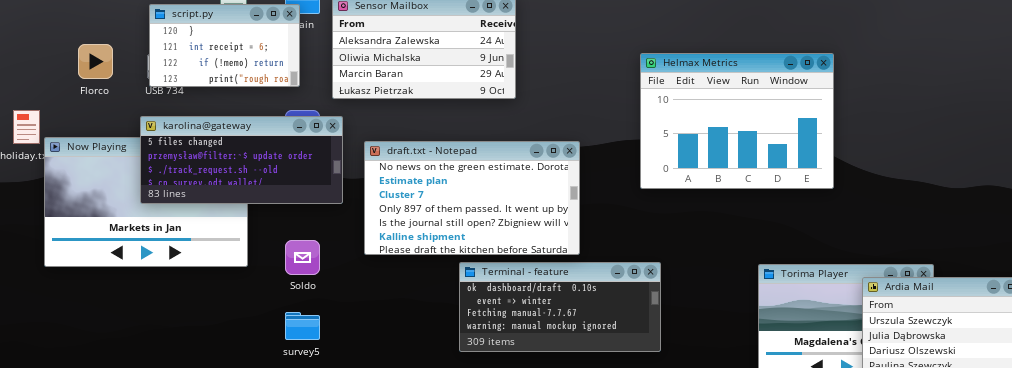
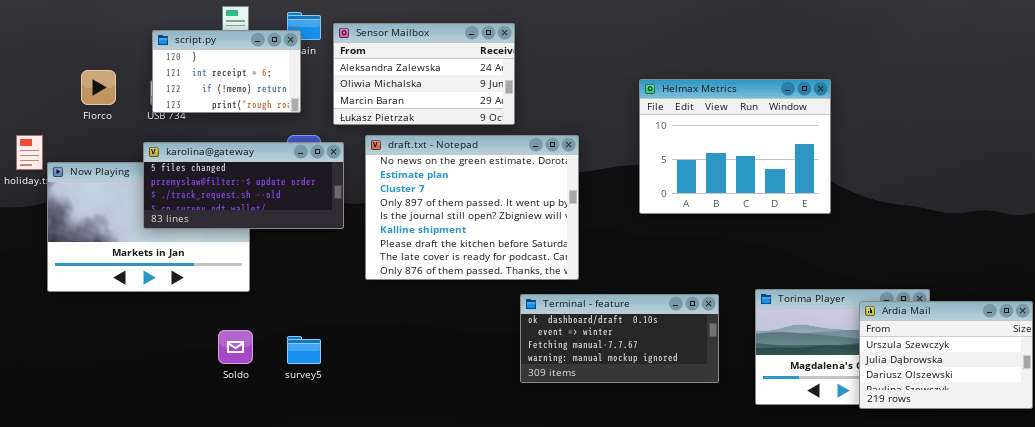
draft.txt - Notepad: [364,141,580,255] -> [365,135,579,280], resized
Soldo: [285,240,320,275] -> [218,330,253,364], moved
Terminal - feature: [459,262,661,352] -> [520,294,719,383], moved

